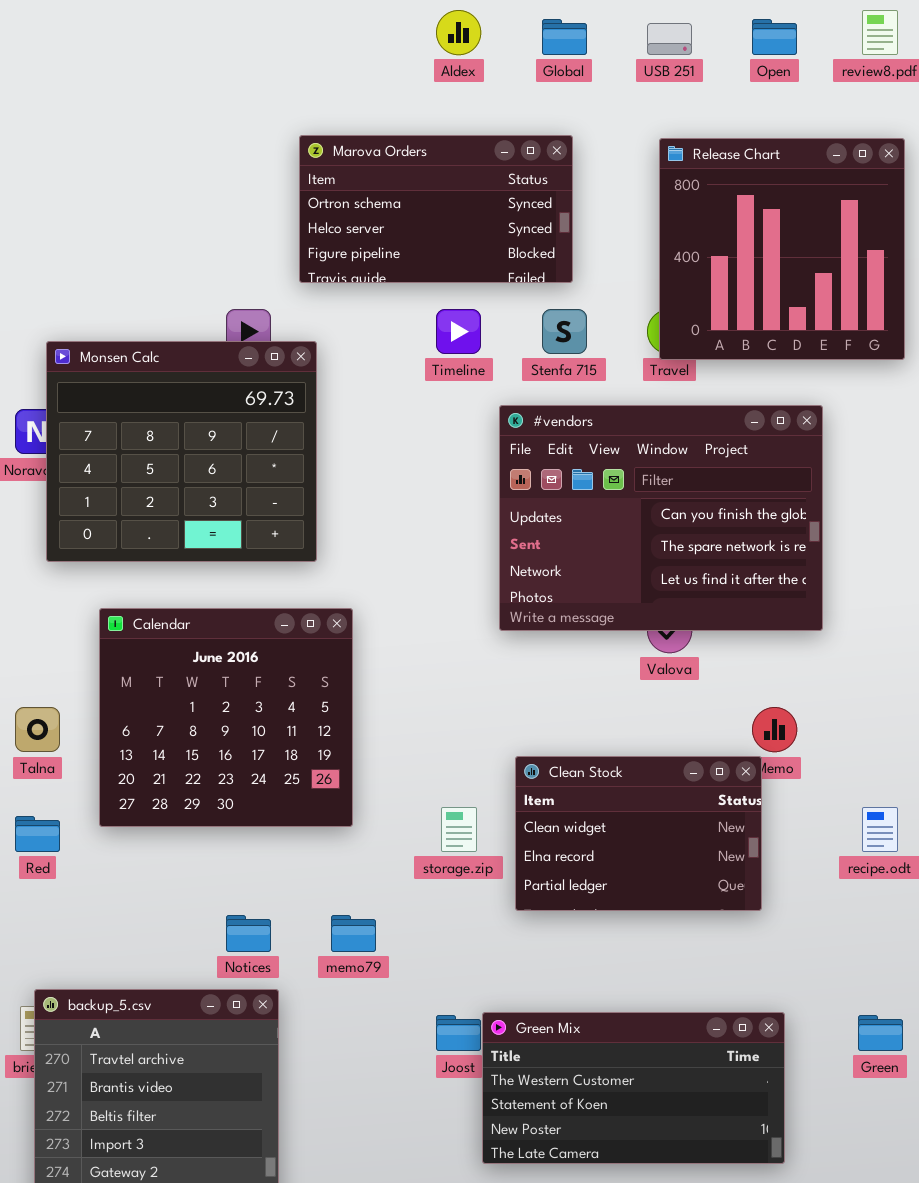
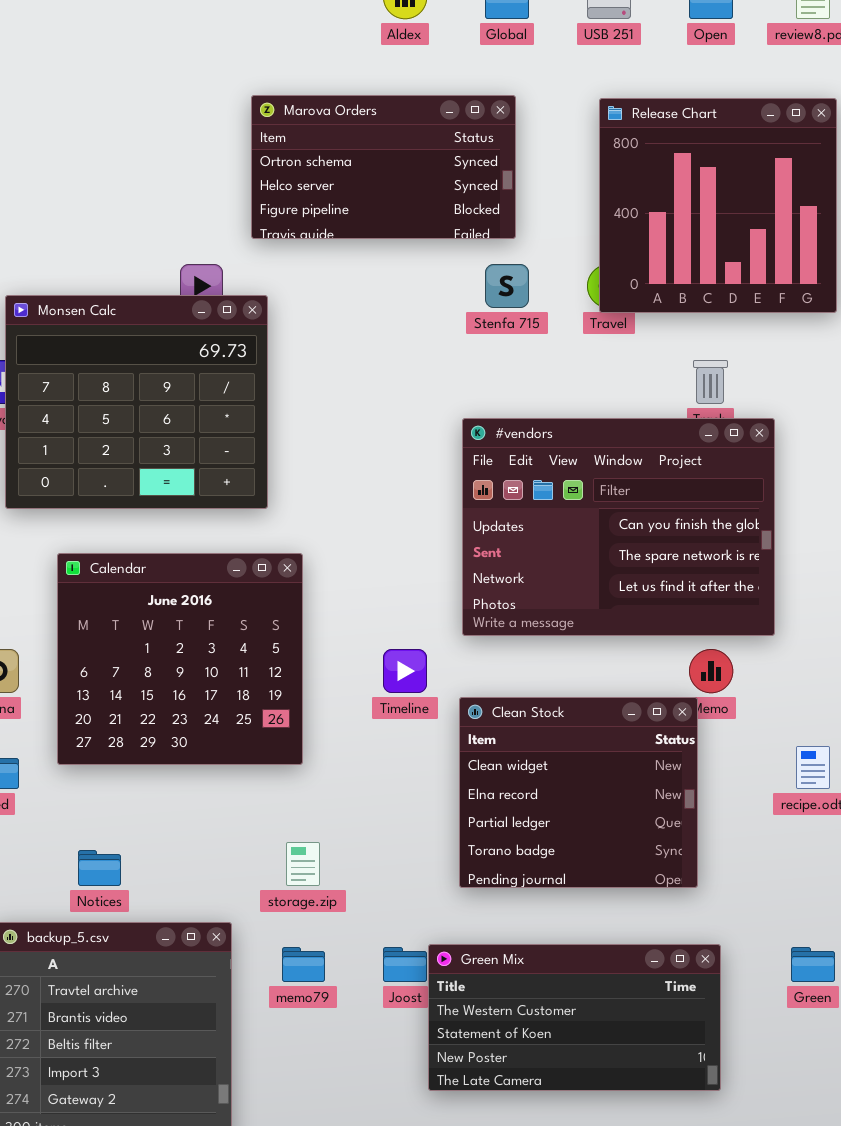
Timeline: [436,309,481,354] -> [383,649,427,693], moved
#vendors: [499,405,823,631] -> [462,418,775,636], moved
Clean Stock: [515,756,762,911] -> [459,697,698,888], resized
storage.zip: [441,807,477,852] -> [286,842,320,886], moved
Notices: [226,915,271,952] -> [78,850,121,886], moved
memo79: [331,915,376,952] -> [282,947,325,982], moved

